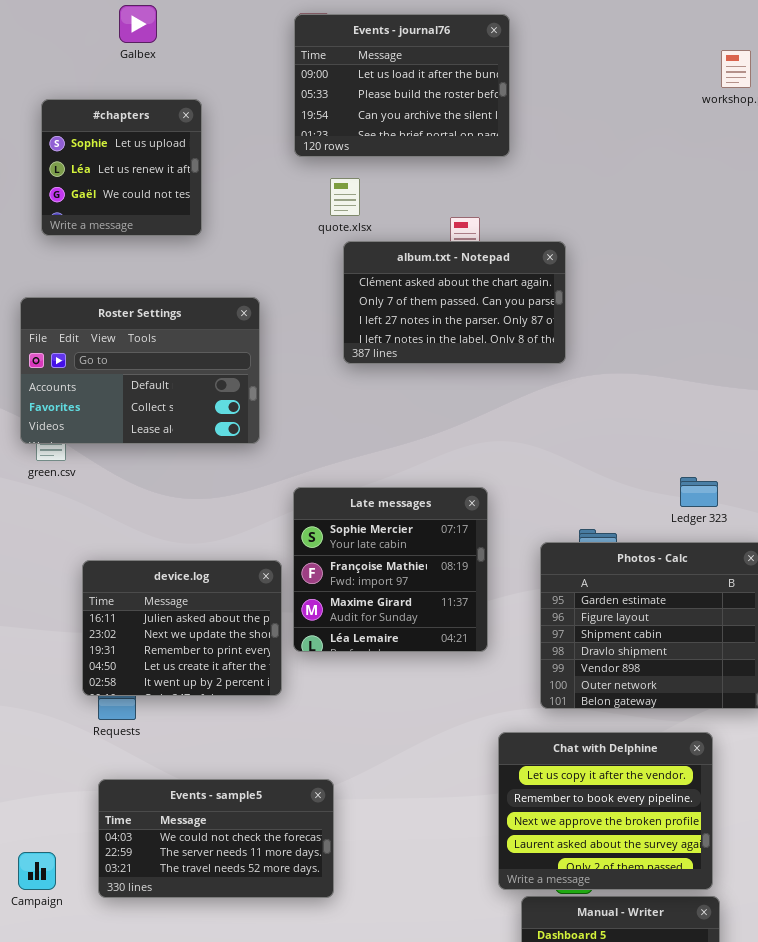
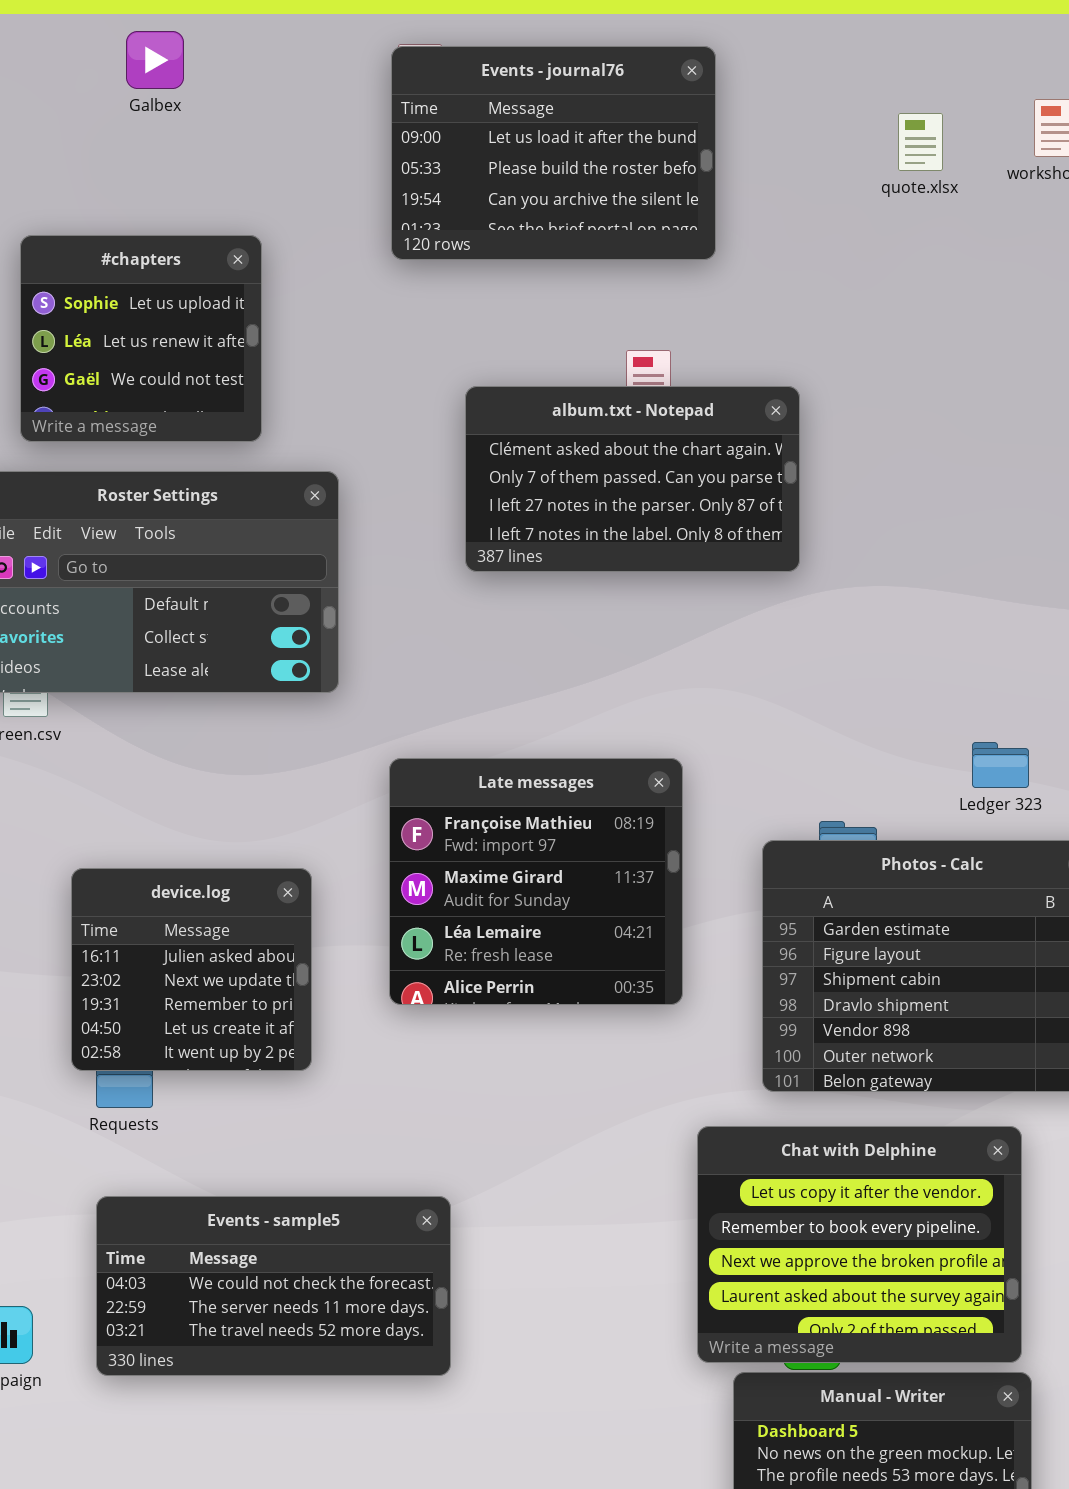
#chapters: [41,99,202,236] -> [20,235,262,442], moved
quote.xlsx: [330,178,360,216] -> [898,113,943,171], moved
Late messages: [293,487,488,652] -> [389,758,683,1005], scrolled down 1 row
device.log: [82,560,282,696] -> [71,868,312,1071], resized

